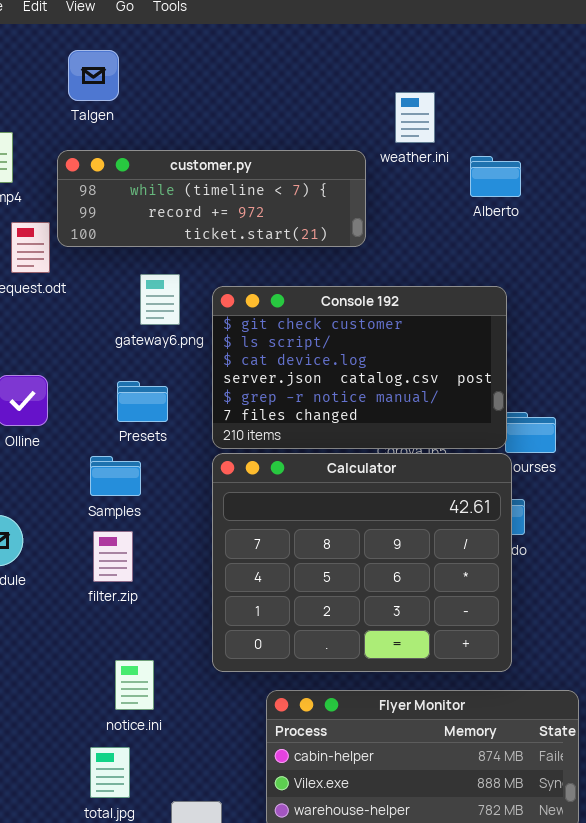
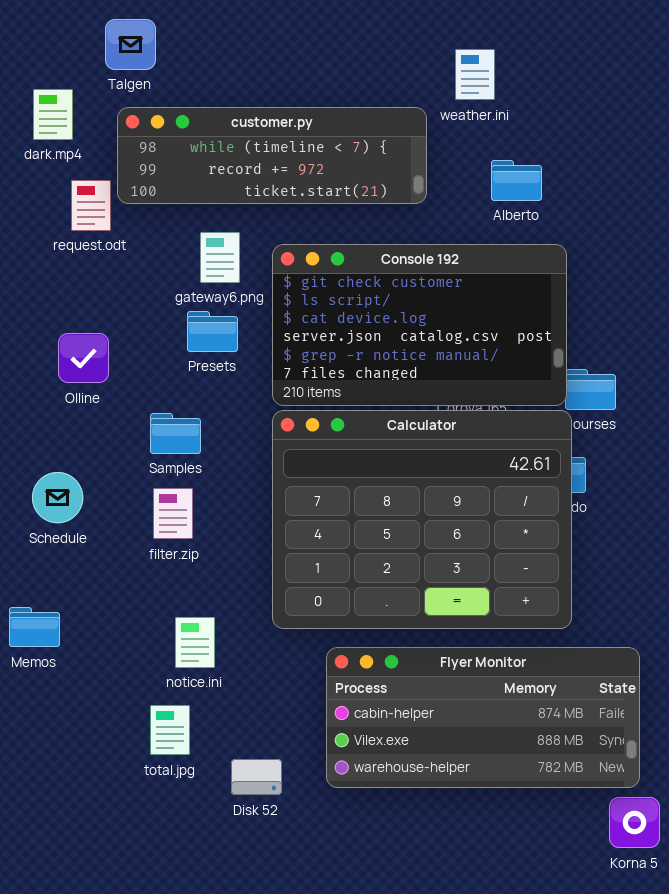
Talgen: [68,50,119,101] -> [105,19,156,70], moved
Alberto: [470,156,521,197] -> [491,160,542,201], moved
Presets: [117,381,168,422] -> [187,311,238,352], moved

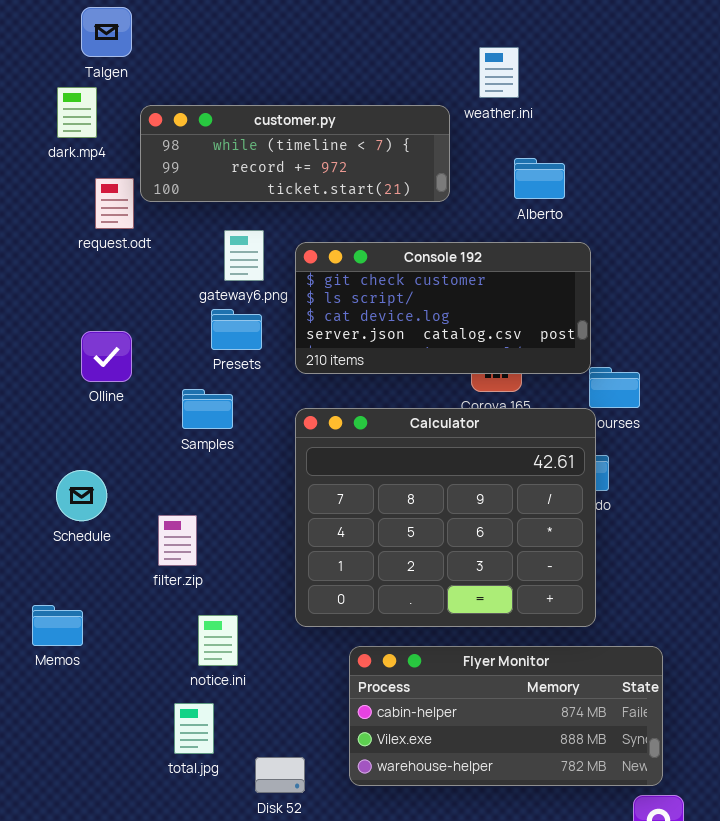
Talgen: [105,19,156,70] -> [81,7,132,57], moved
Console 192: [272,244,567,406] -> [295,242,591,374], resized
Samples: [150,413,201,454] -> [182,389,233,429], moved
filter.zip: [153,488,193,539] -> [158,515,197,566], moved

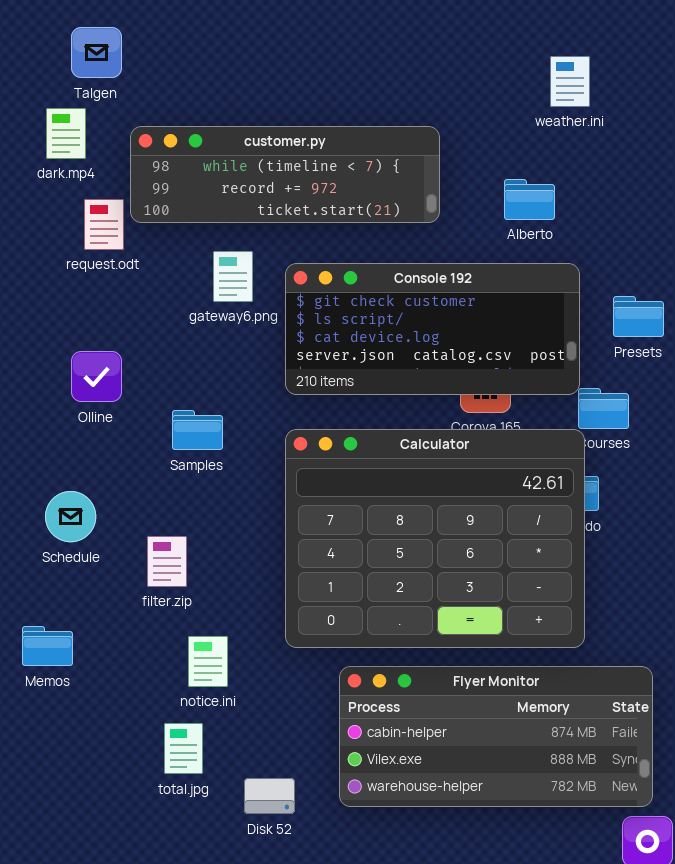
weather.ini: [479,47,519,98] -> [550,56,590,107], moved
Presets: [211,309,262,350] -> [613,296,664,337], moved

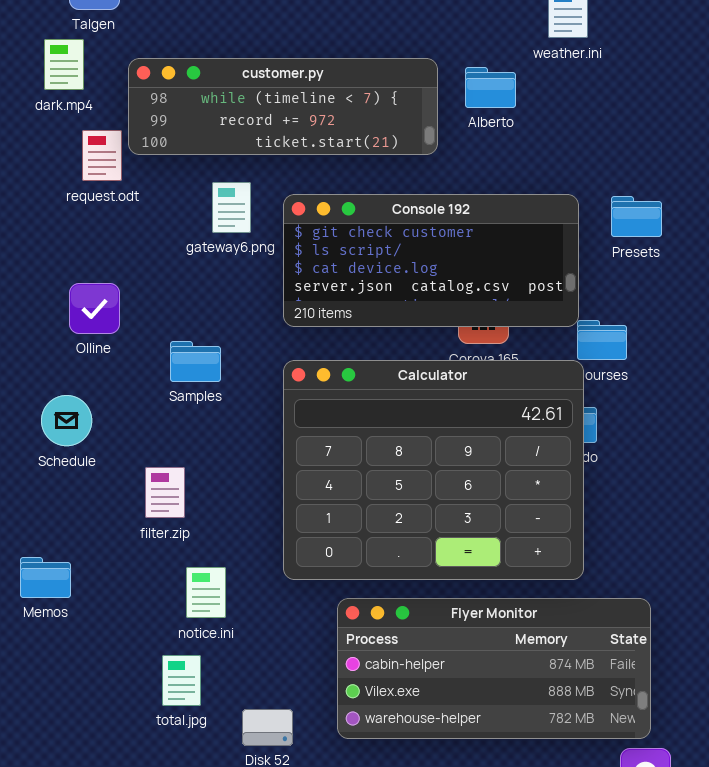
Alberto: [504,179,555,220] -> [465,67,516,108], moved
Presets: [613,296,664,337] -> [611,196,662,237], moved
Schedule: [45,491,96,542] -> [41,395,92,446], moved

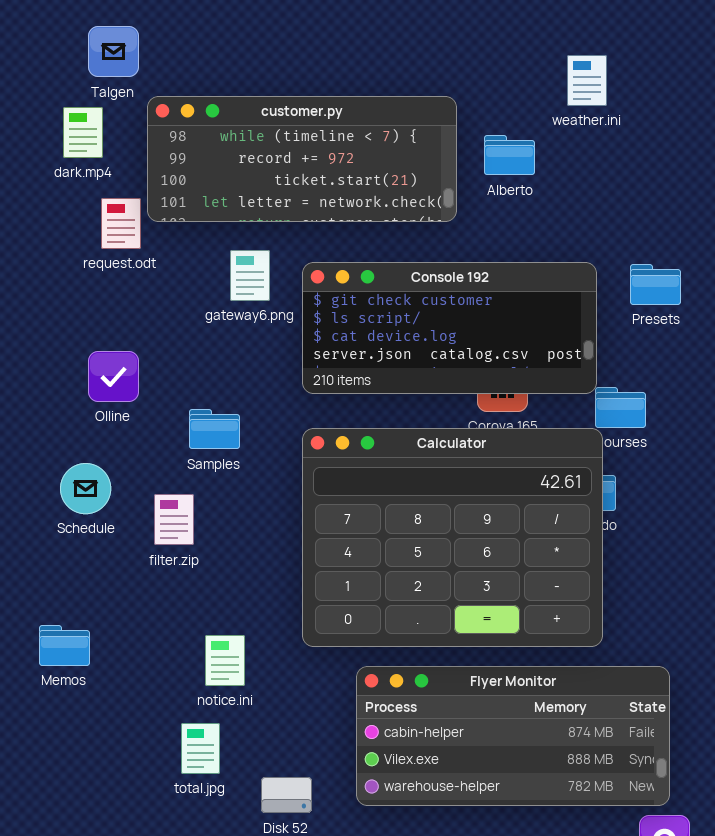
customer.py: [128,58,438,155] -> [147,96,457,222], resized
filter.zip: [145,467,185,518] -> [154,494,194,545], moved

